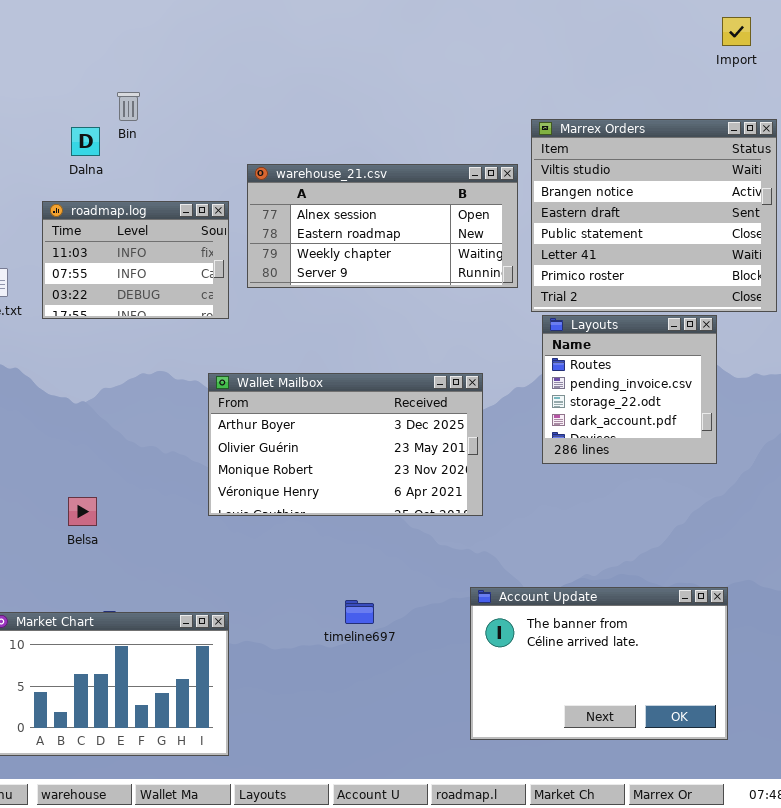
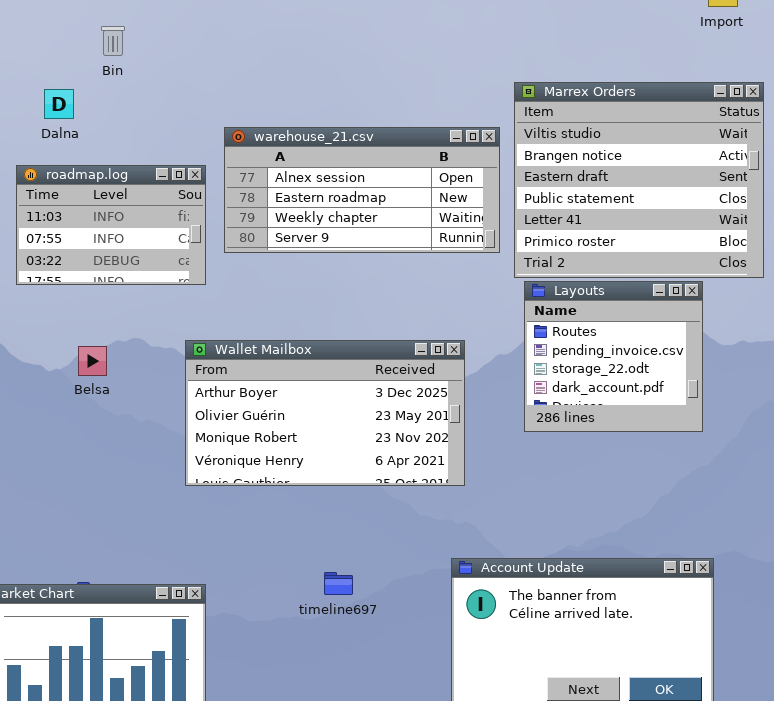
Bin: [117,92,140,121] -> [101,26,125,56], moved
Belsa: [68,497,97,526] -> [78,346,107,376], moved

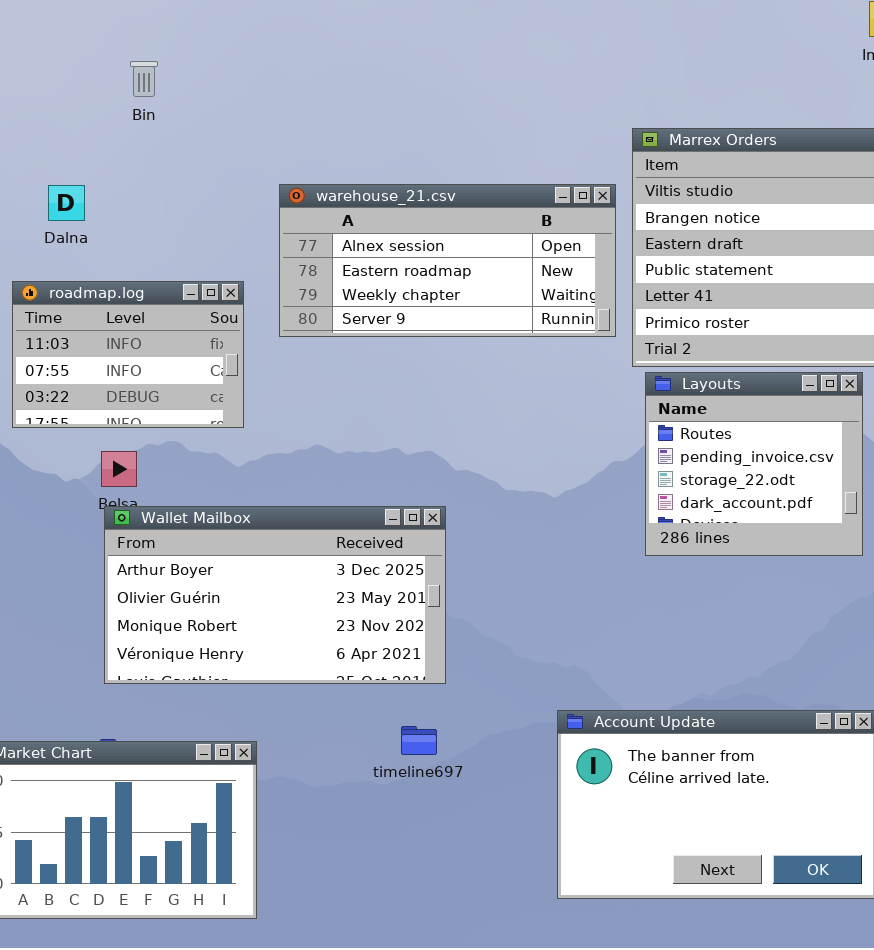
Dalna: [44,89,74,119] -> [48,185,85,221], moved
roadmap.log: [16,165,206,285] -> [12,281,244,428], moved
Wallet Mailbox: [185,340,465,486] -> [104,506,446,684], moved

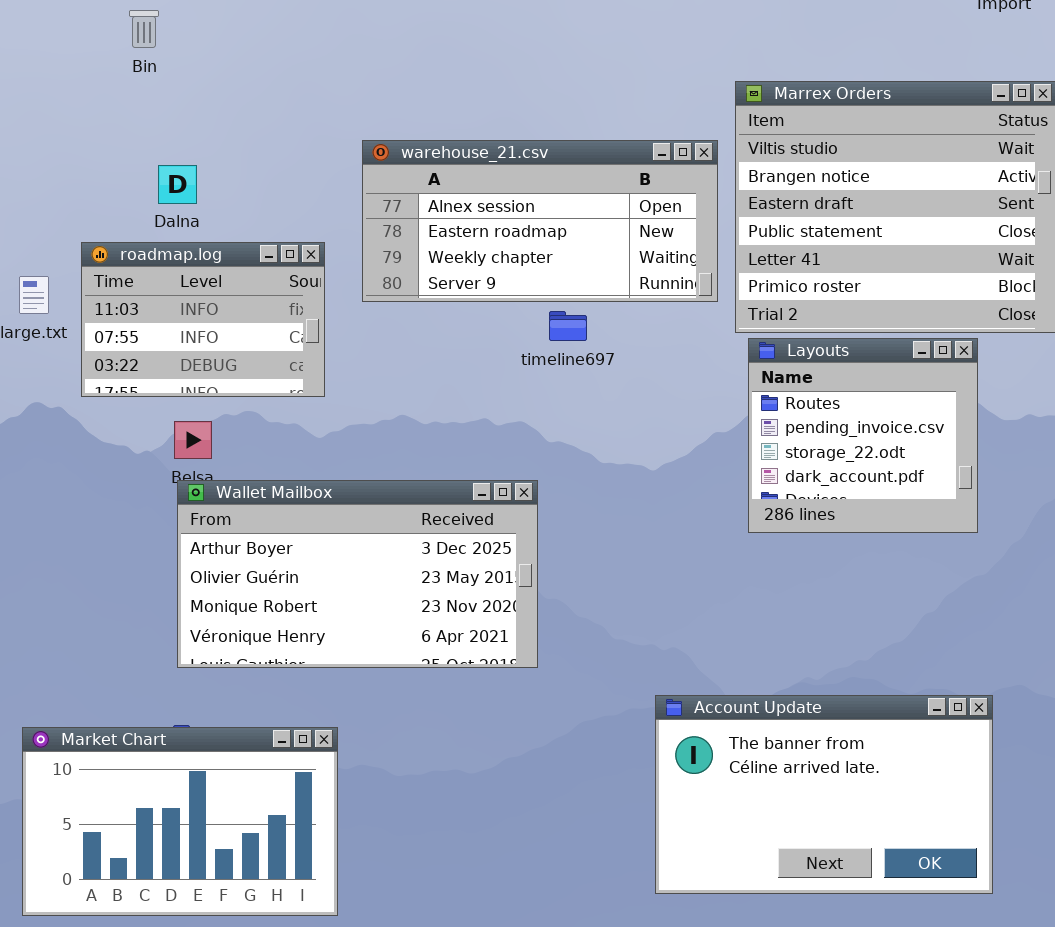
Bin: [130,61,158,97] -> [129,10,159,48], moved
Dalna: [48,185,85,221] -> [158,165,197,204], moved
timeline697: [401,726,437,755] -> [549,311,587,341], moved

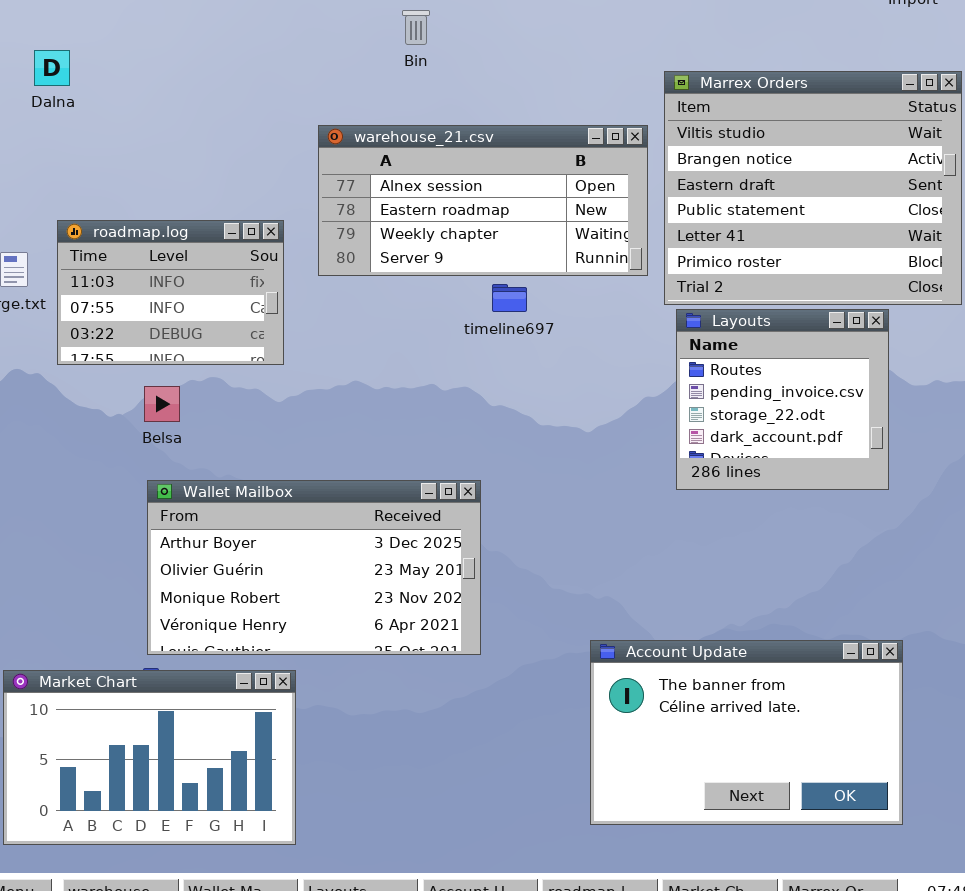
Bin: [129,10,159,48] -> [402,10,430,45], moved
Dalna: [158,165,197,204] -> [34,50,70,86], moved
Wallet Mailbox: [177,480,538,668] -> [147,480,481,655], moved

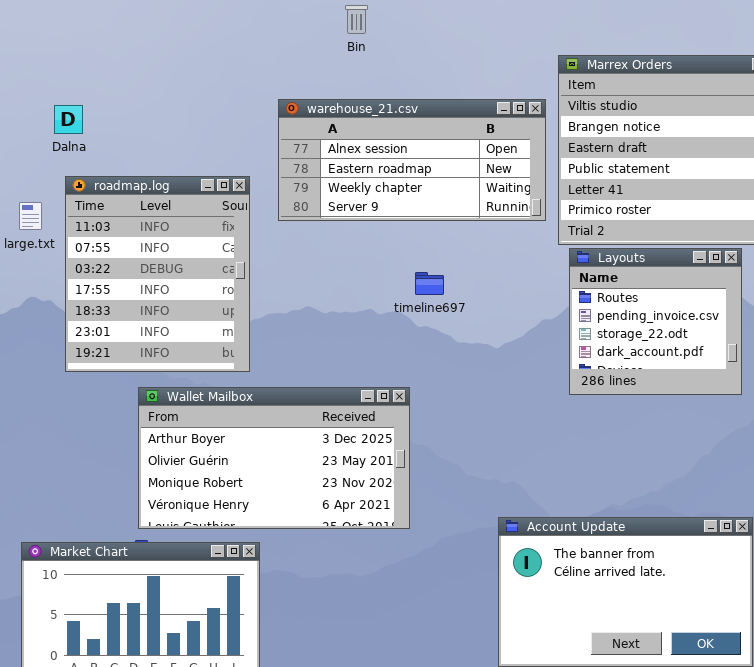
Dalna: [34,50,70,86] -> [54,105,83,134], moved
roadmap.log: [57,220,284,365] -> [65,176,250,372], resized
timeline697: [492,284,527,312] -> [415,272,444,295], moved

